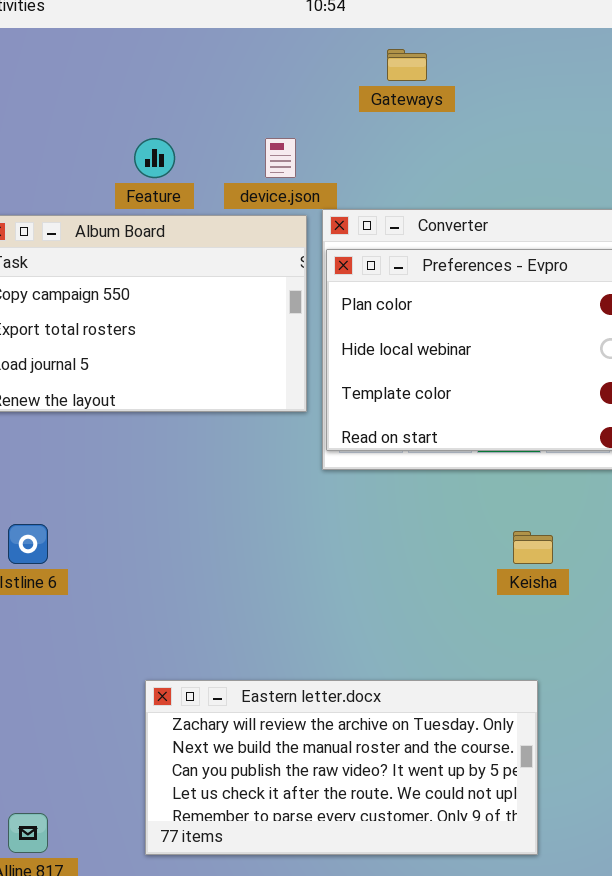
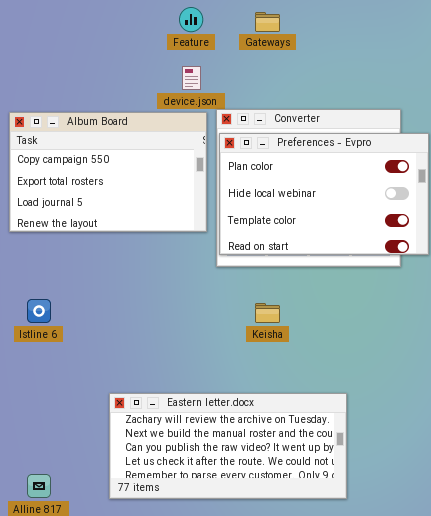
Feature: [134,138,175,178] -> [179,7,203,32], moved
Keisha: [513,531,553,564] -> [255,303,280,323], moved

